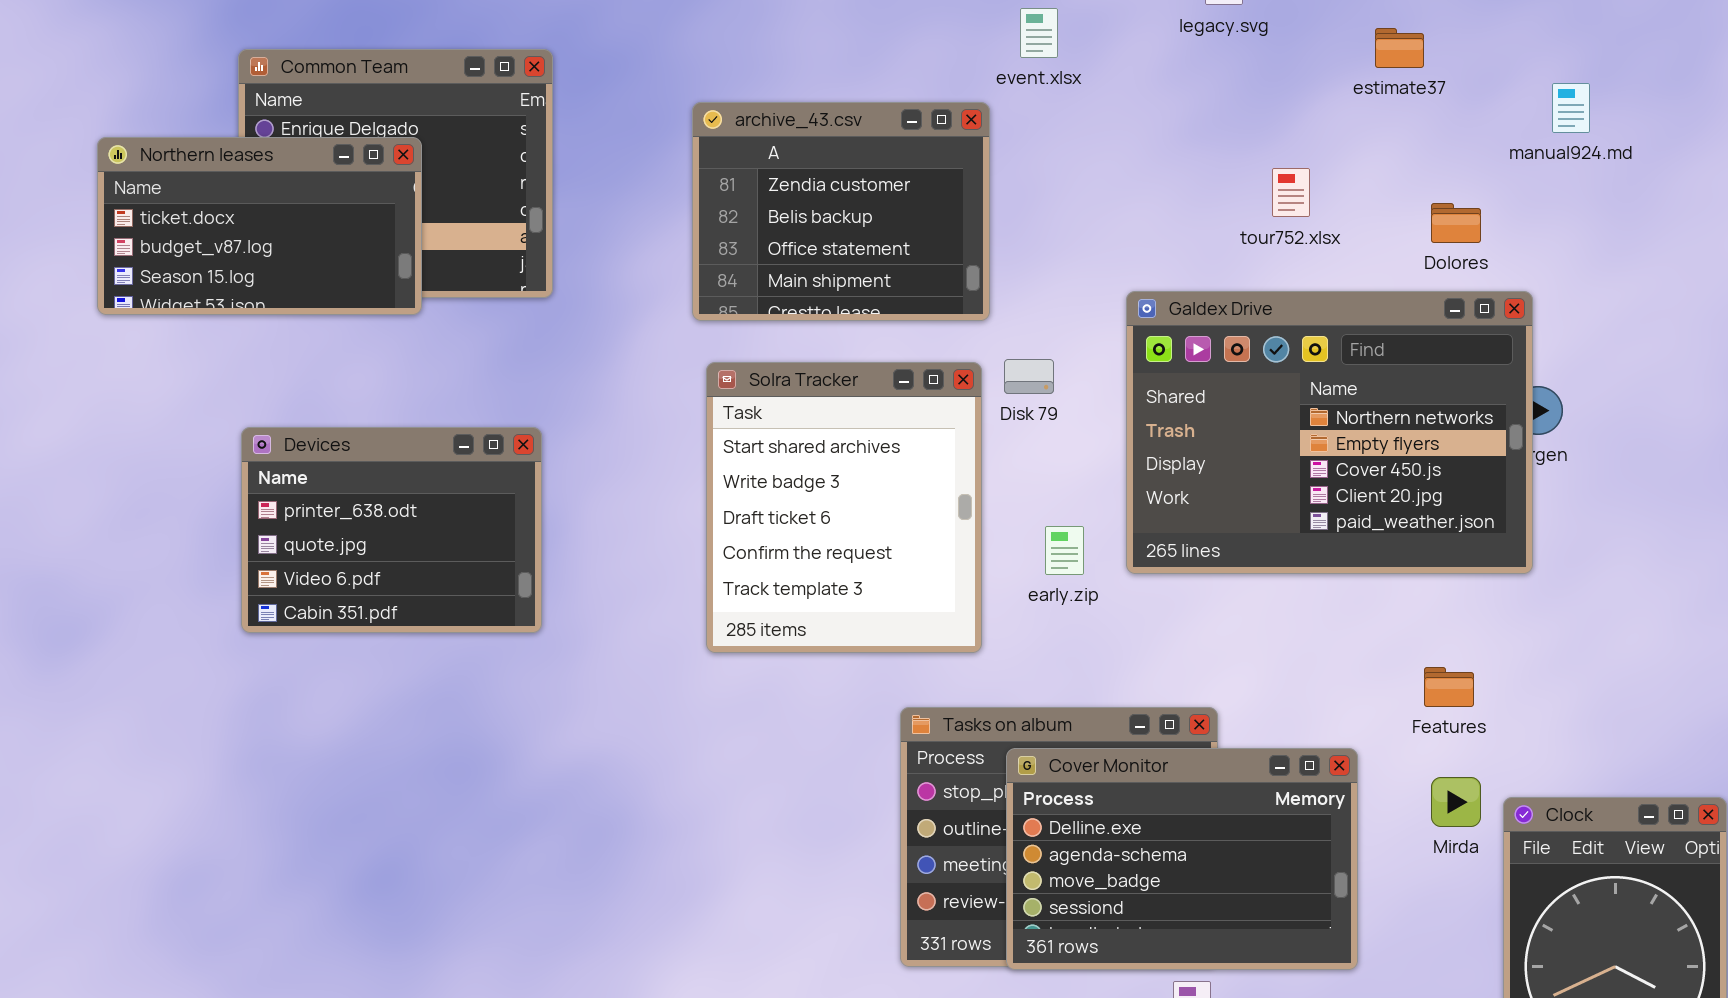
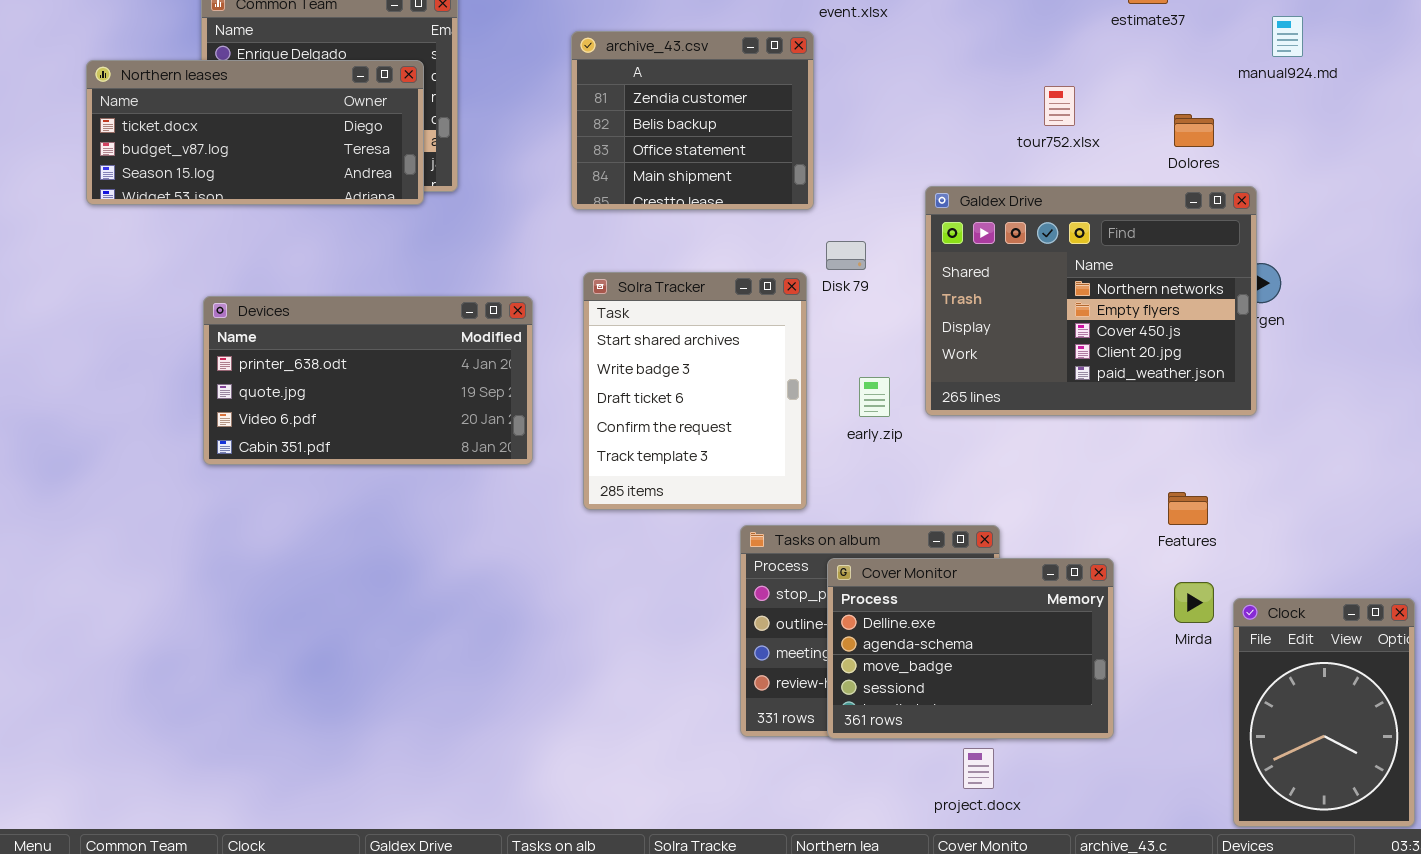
Northern leases: [97,137,422,315] -> [86,60,424,205], resized
Solra Tracker: [706,362,982,653] -> [583,272,807,510], moved
Devices: [241,427,542,633] -> [203,296,533,465], resized

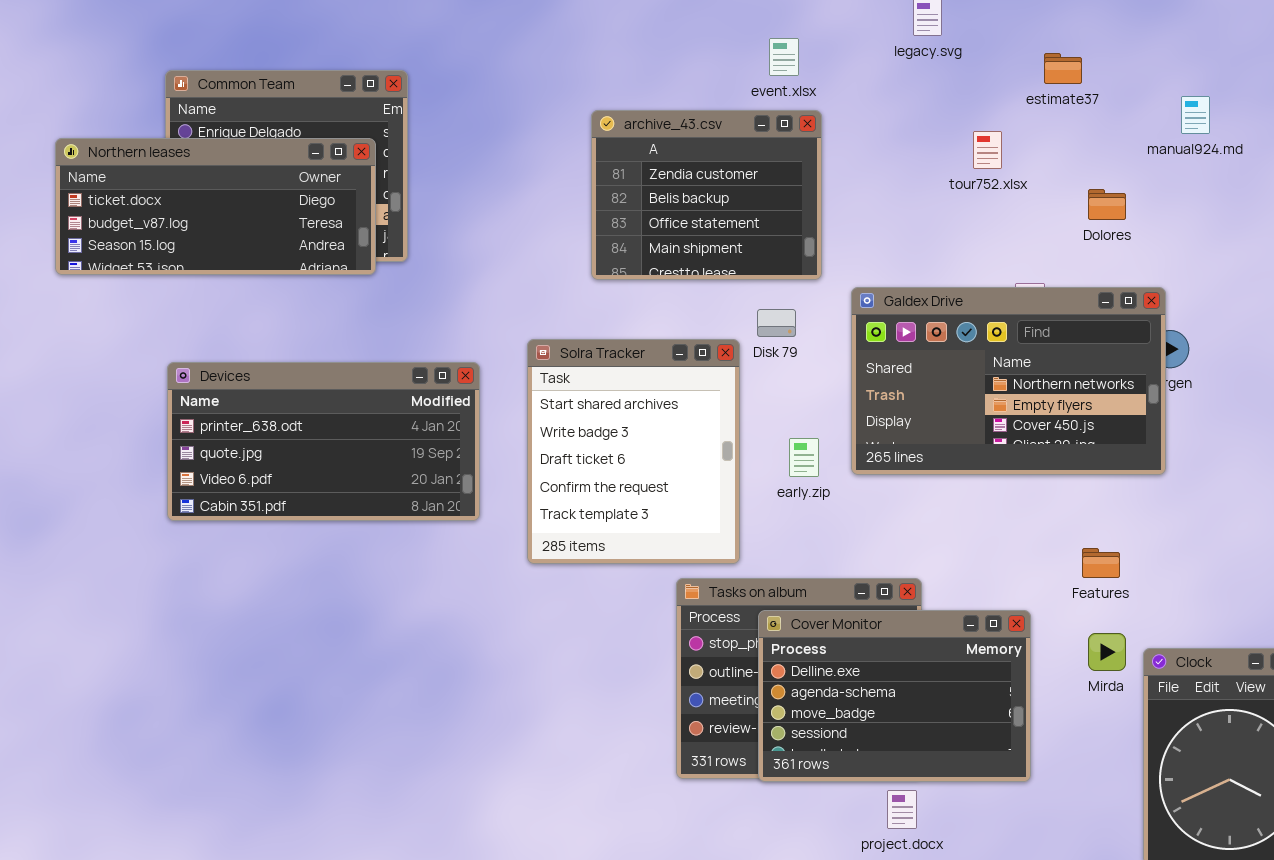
archive_43.csv: [571,31,814,210] -> [591,110,822,280], moved
tour752.xlsx: [1044,86,1075,126] -> [973,131,1002,169], moved
Galdex Drive: [925,186,1257,416] -> [851,287,1166,475], resized

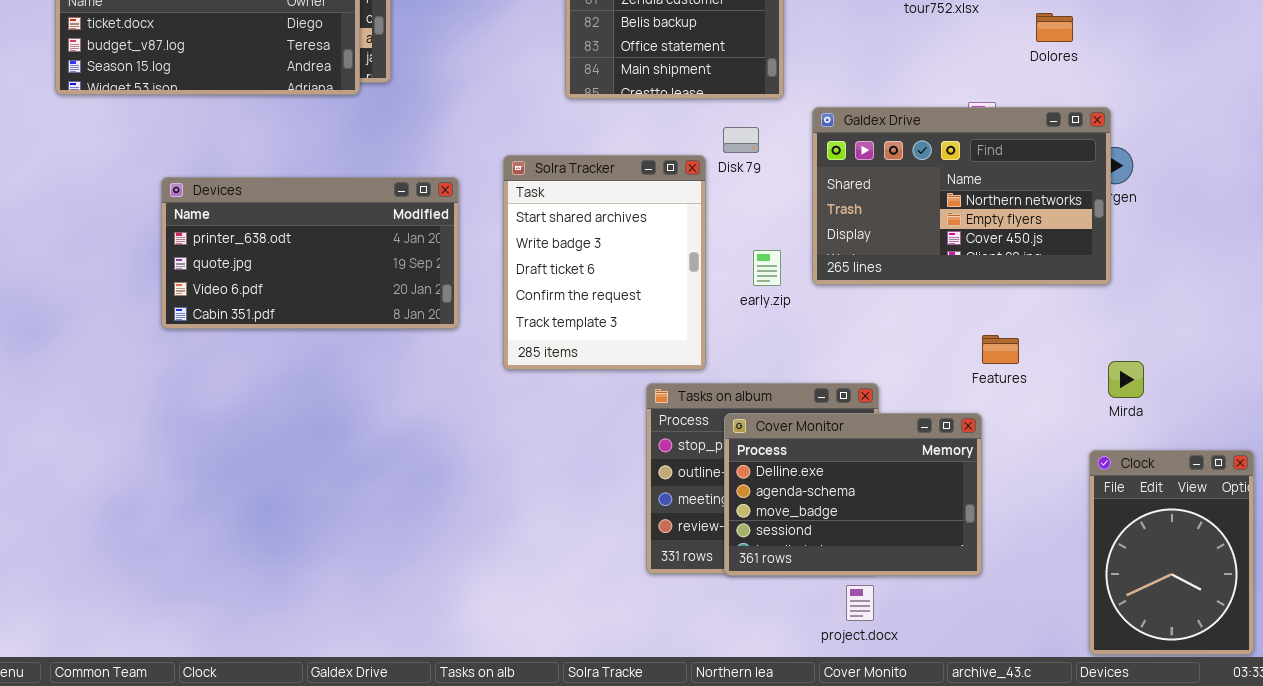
Features: [1082,548,1120,578] -> [982,335,1019,364], moved
Mirda: [1088,633,1126,671] -> [1108,361,1144,398], moved

